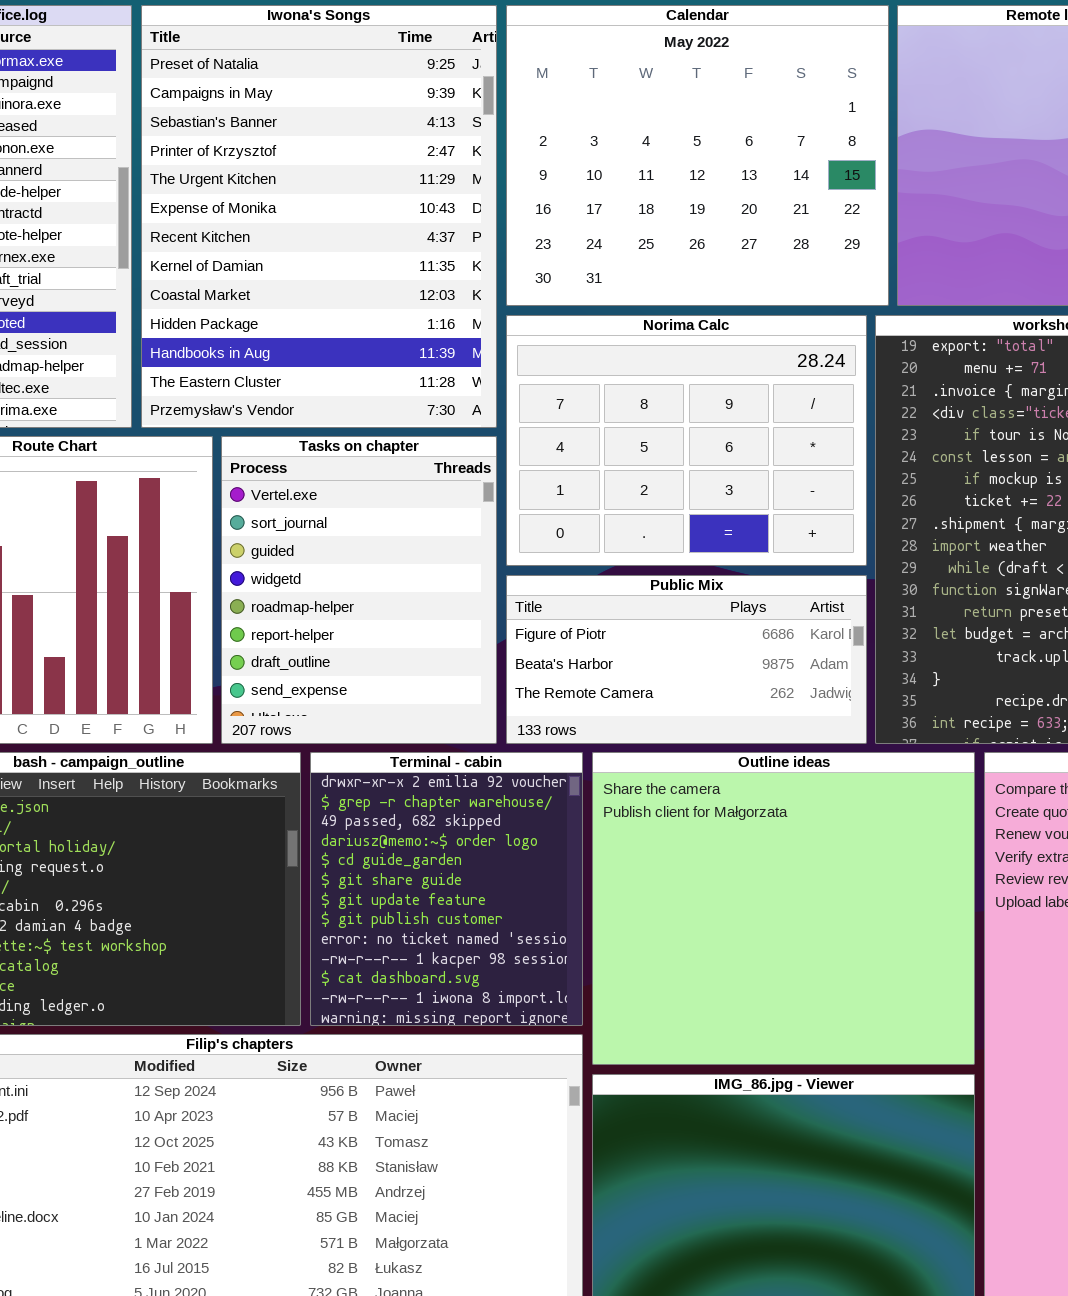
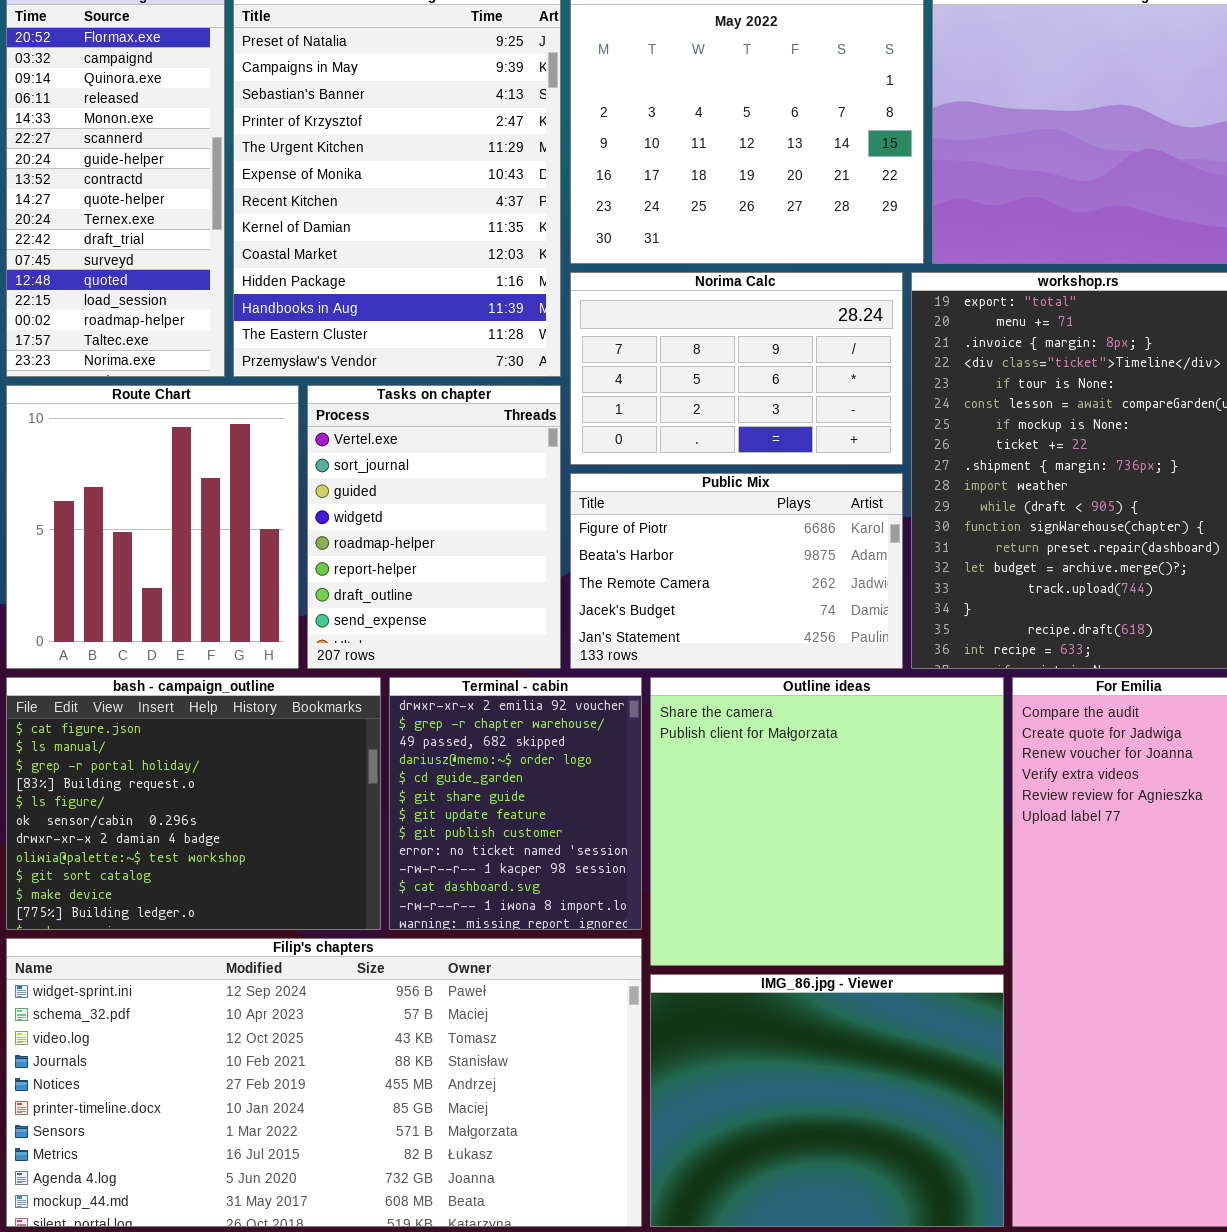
Norima Calc: [506,315,867,566] -> [570,272,903,465], resized
Public Mix: [506,575,867,744] -> [570,473,903,669], resized

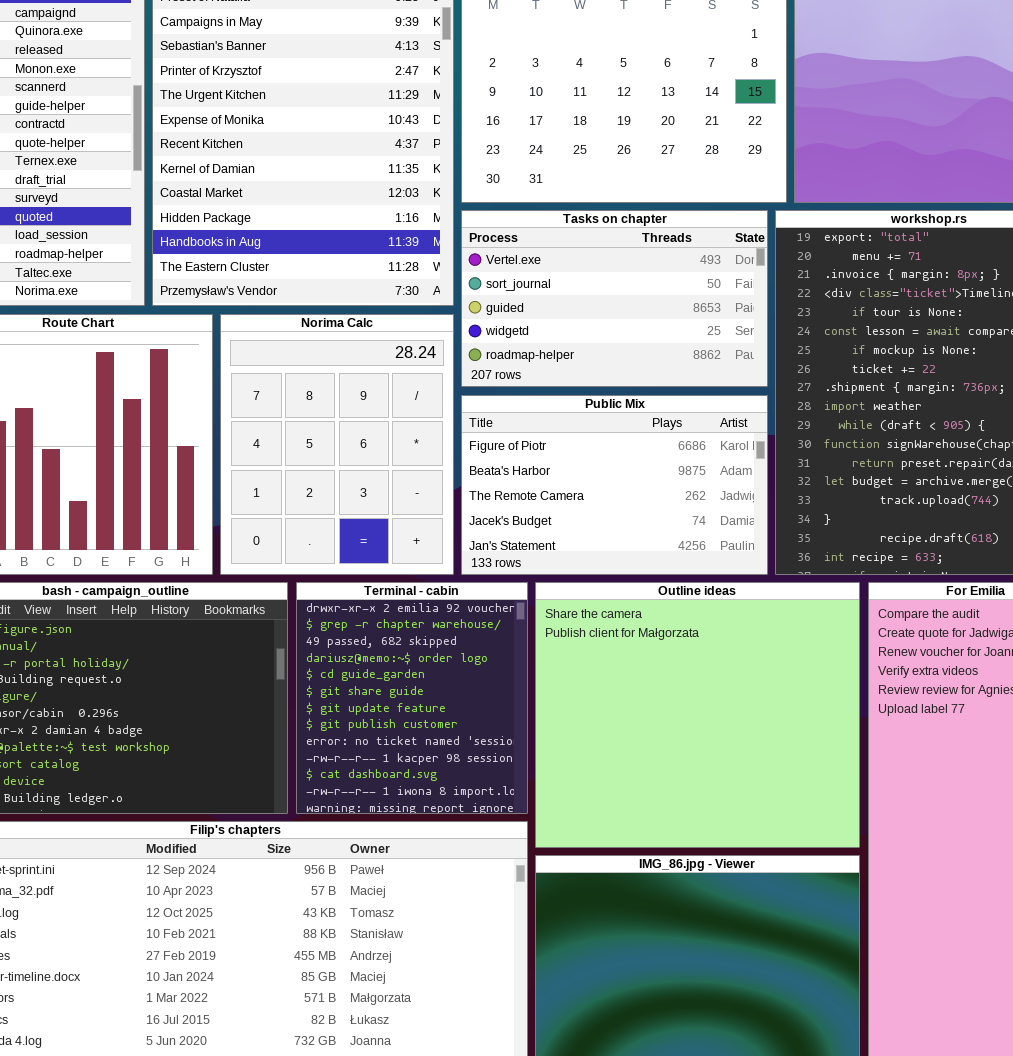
Norima Calc: [570,272,903,465] -> [220,314,454,575], moved, resized
Tasks on chapter: [307,385,561,669] -> [461,210,768,387], moved, resized

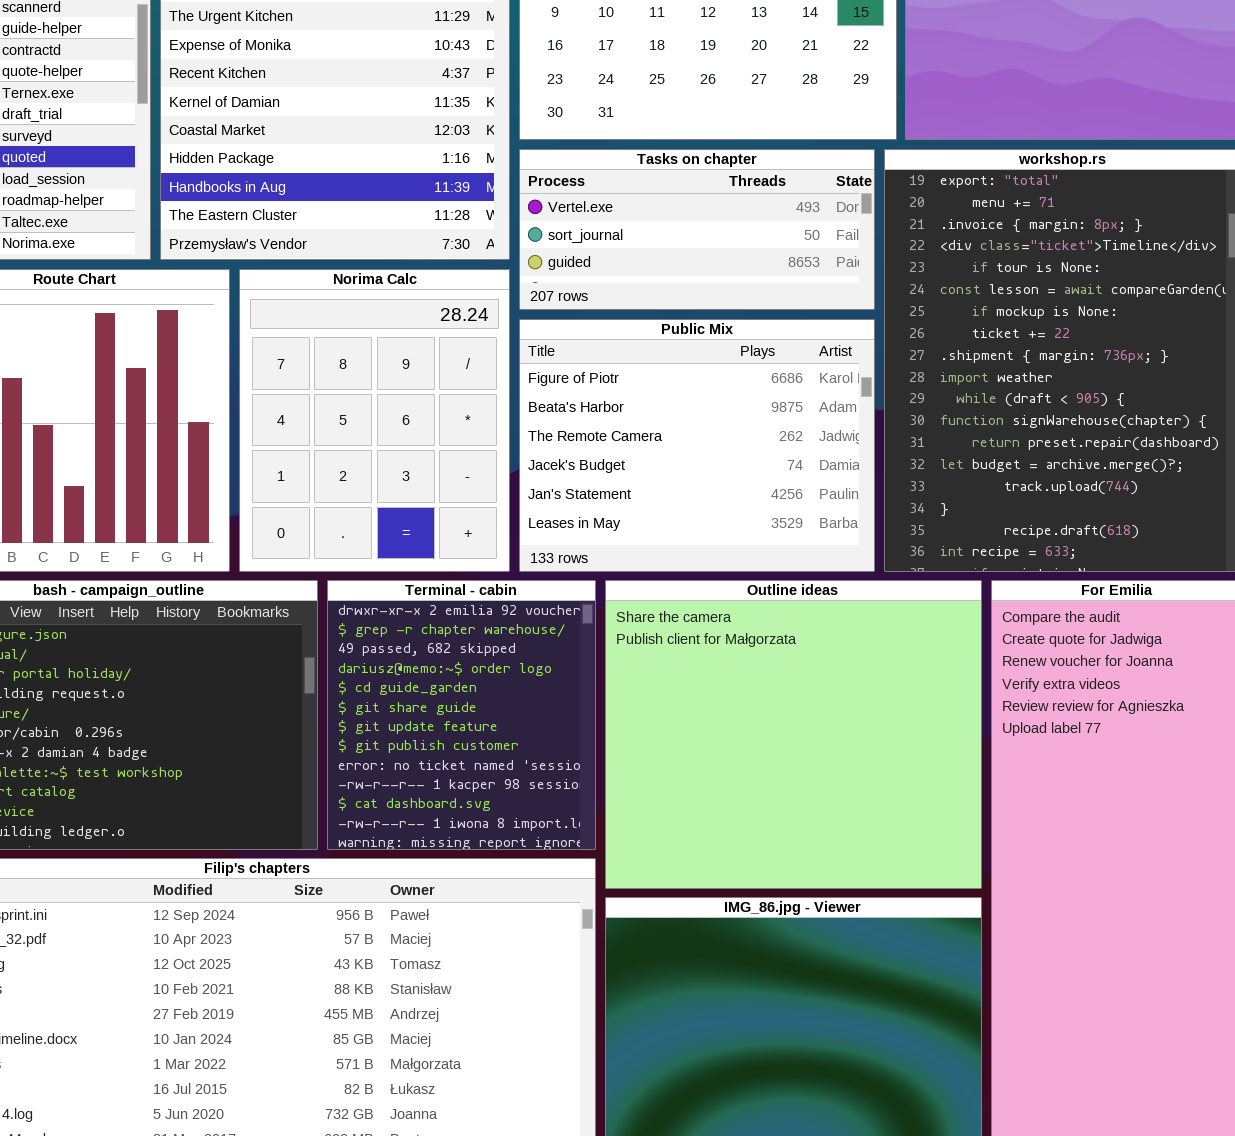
Tasks on chapter: [461,210,768,387] -> [519,149,875,310], resized
Public Mix: [461,395,768,575] -> [519,319,875,572], resized

